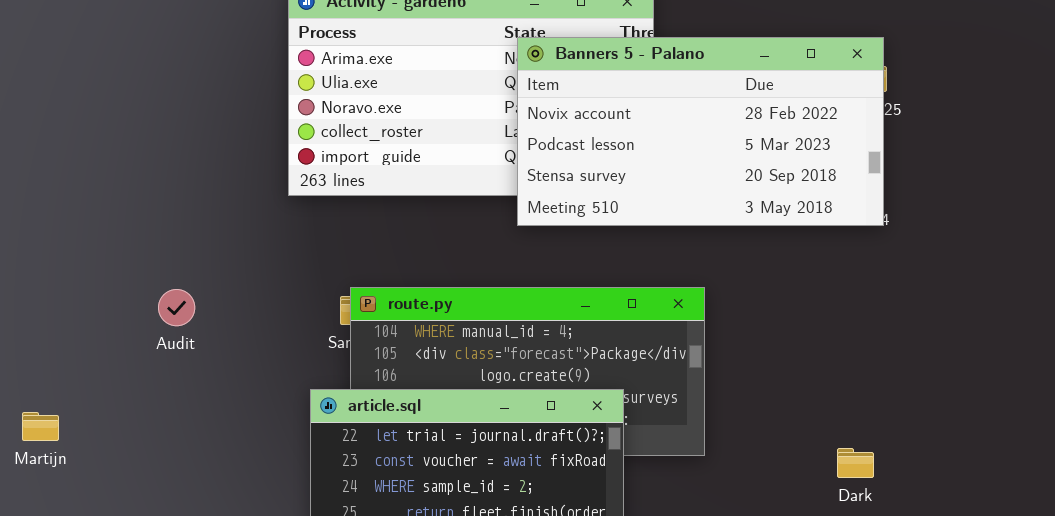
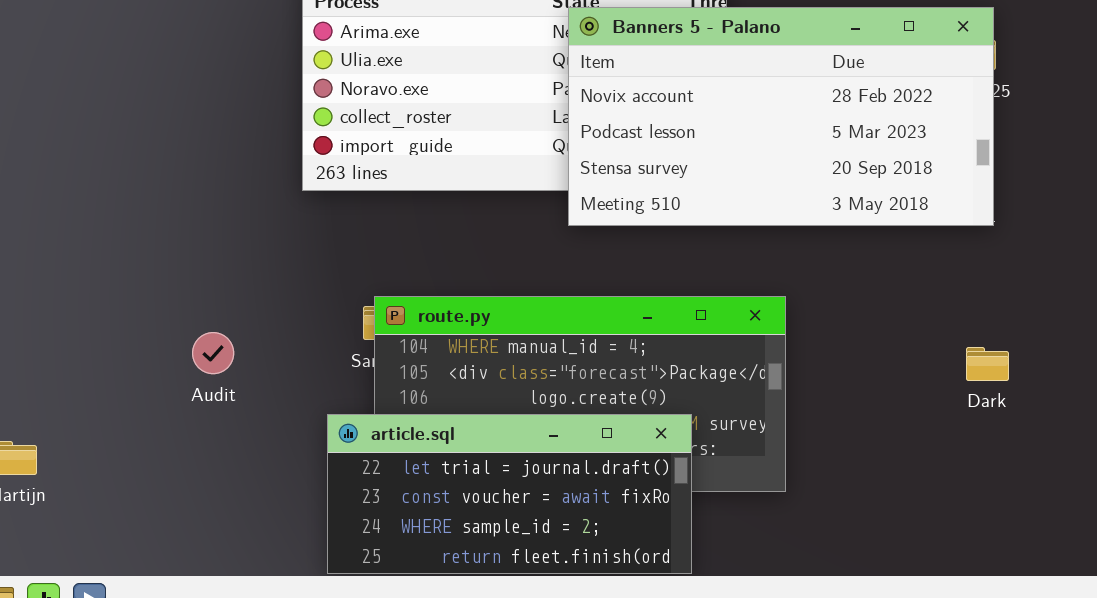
Audit: [158,289,195,326] -> [192,332,234,374], moved
Dark: [837,448,874,478] -> [966,347,1009,381], moved

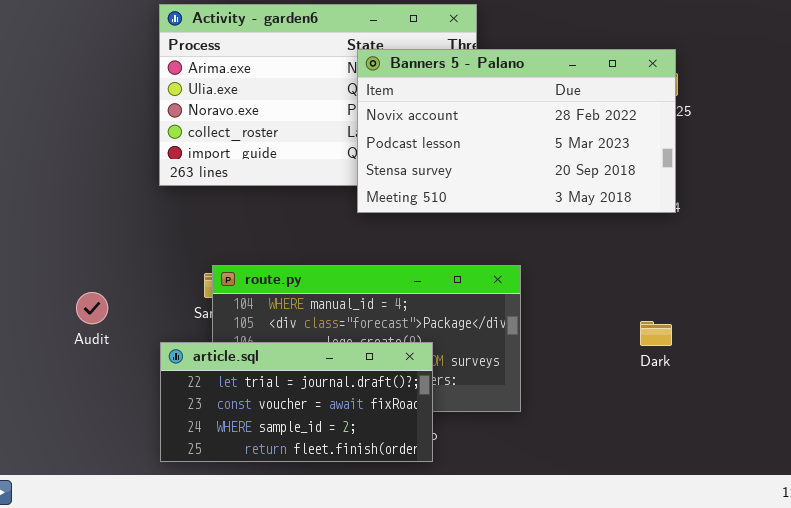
Dark: [966,347,1009,381] -> [640,321,672,346], moved
article.sql: [327,414,692,574] -> [160,342,433,462], moved

